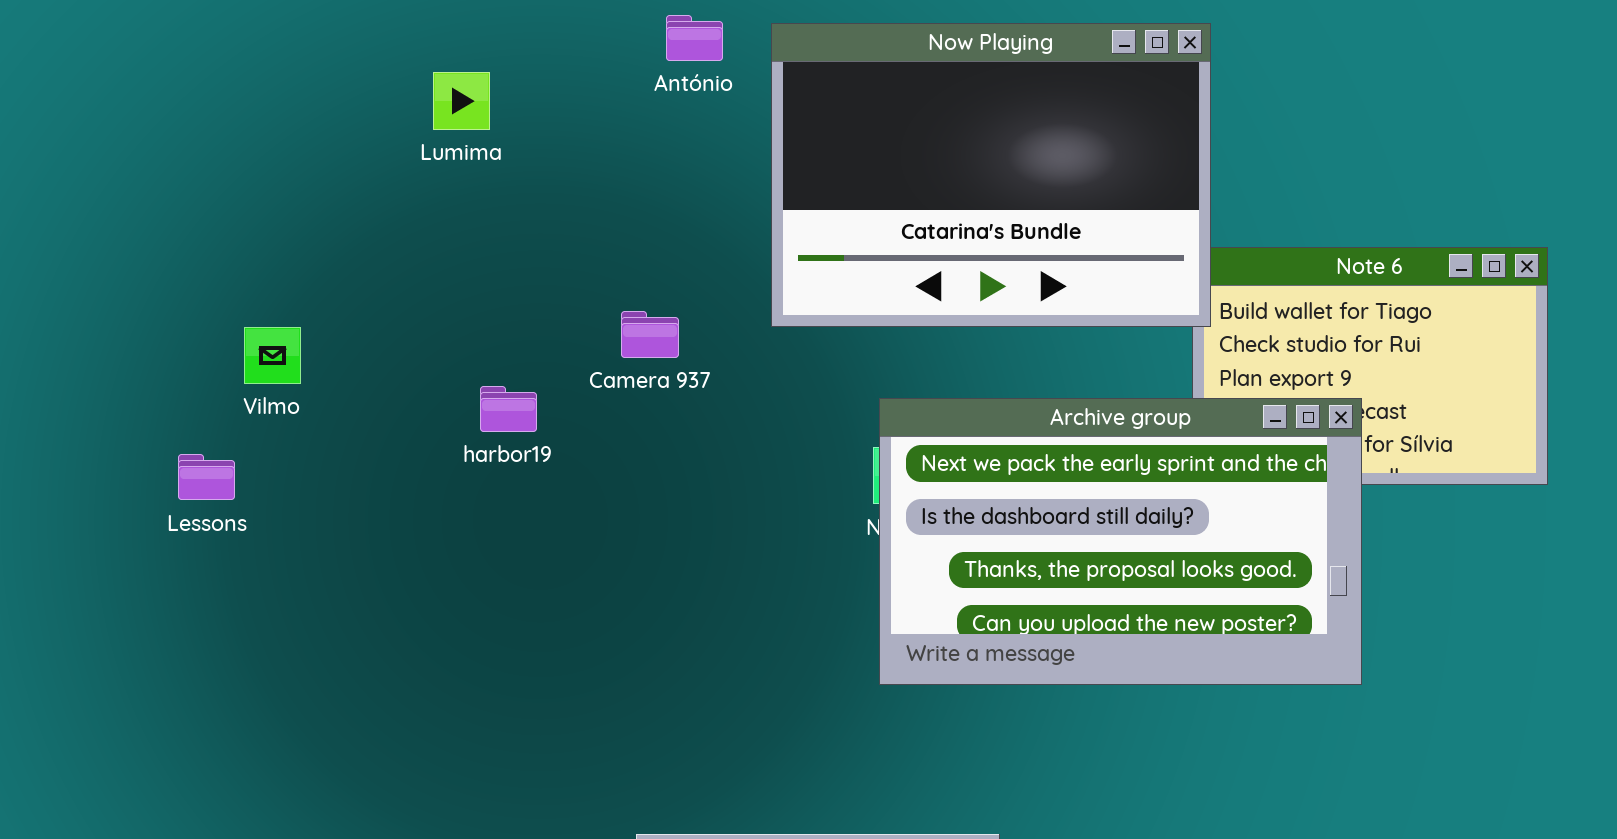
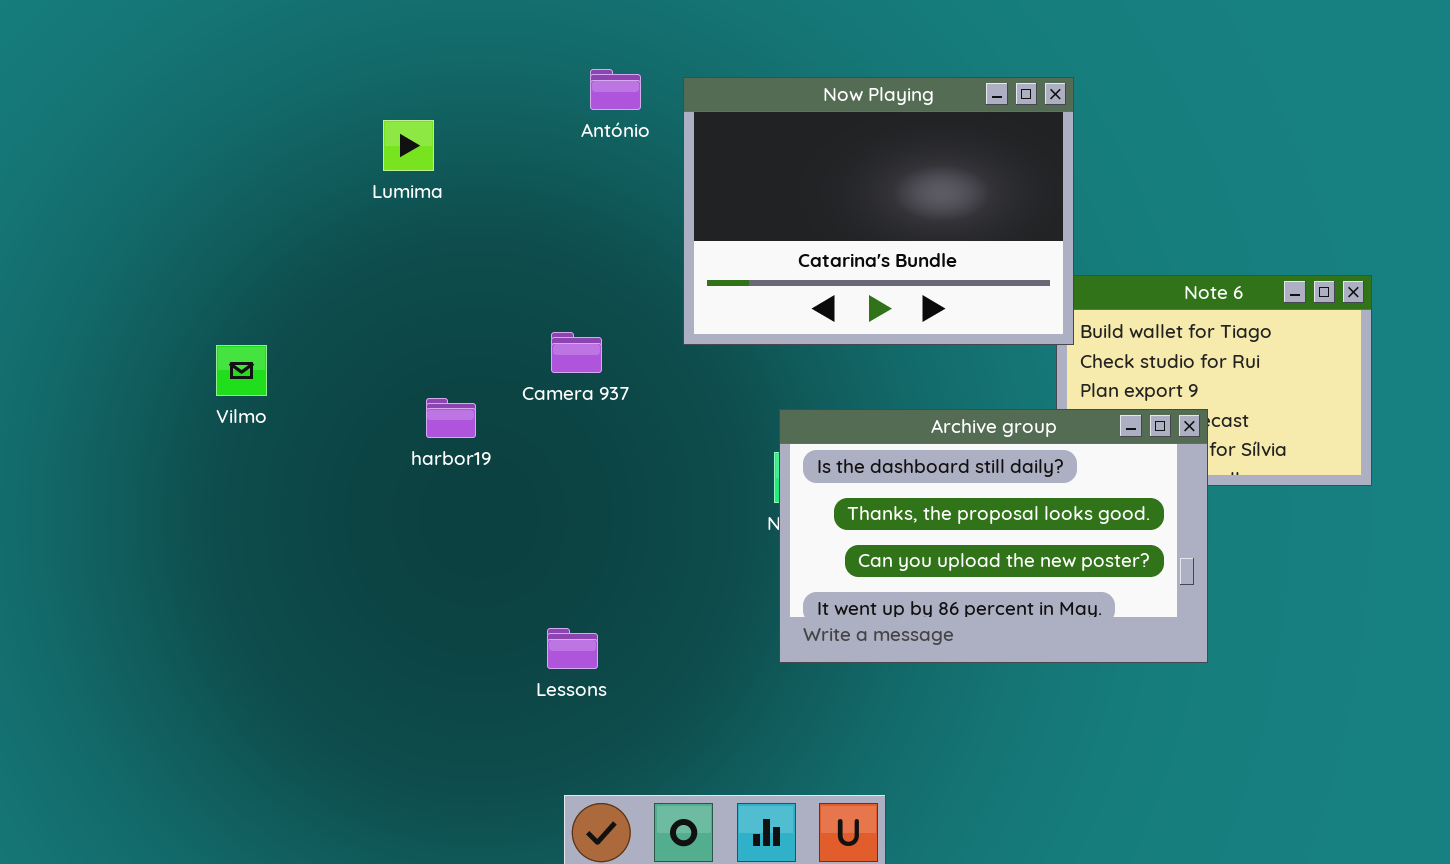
Archive group: [879,398,1362,685] -> [779,409,1208,663], scrolled down 1 row
Lessons: [178,454,235,500] -> [547,628,598,669], moved

